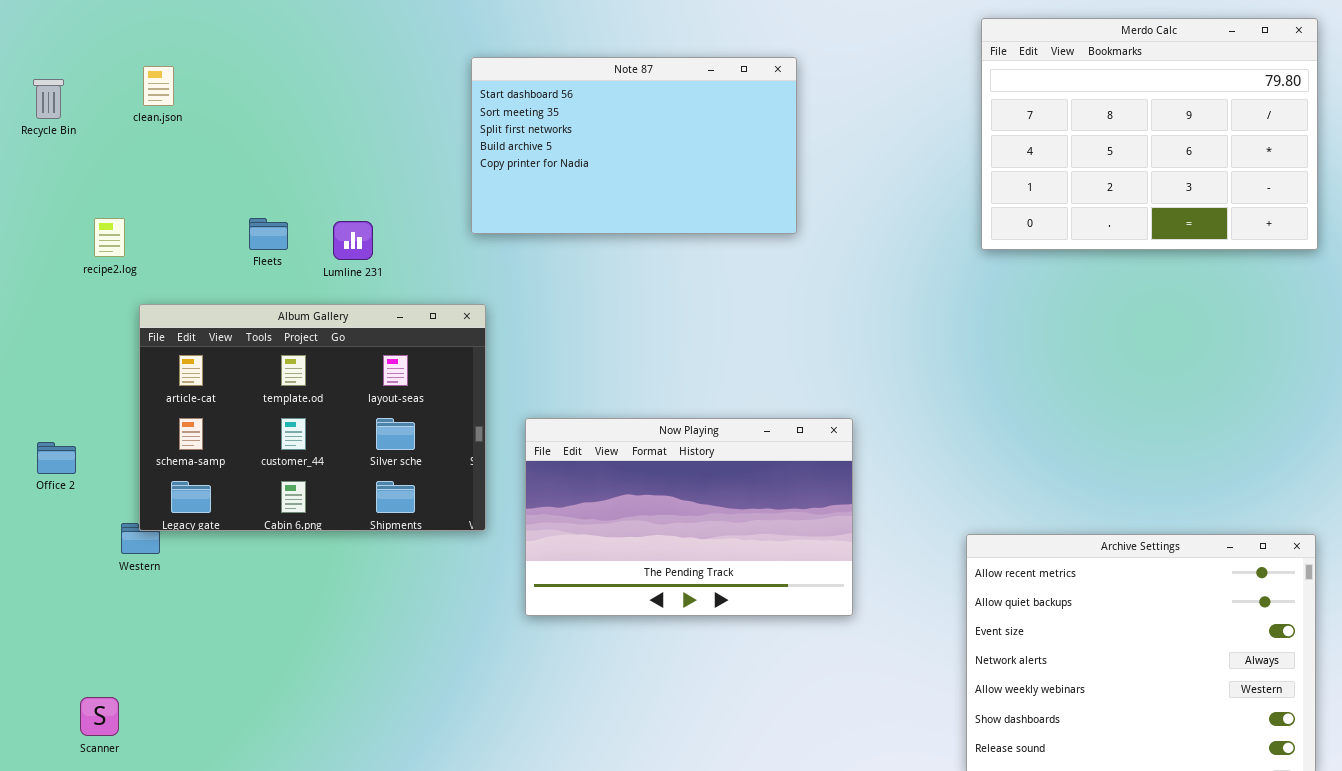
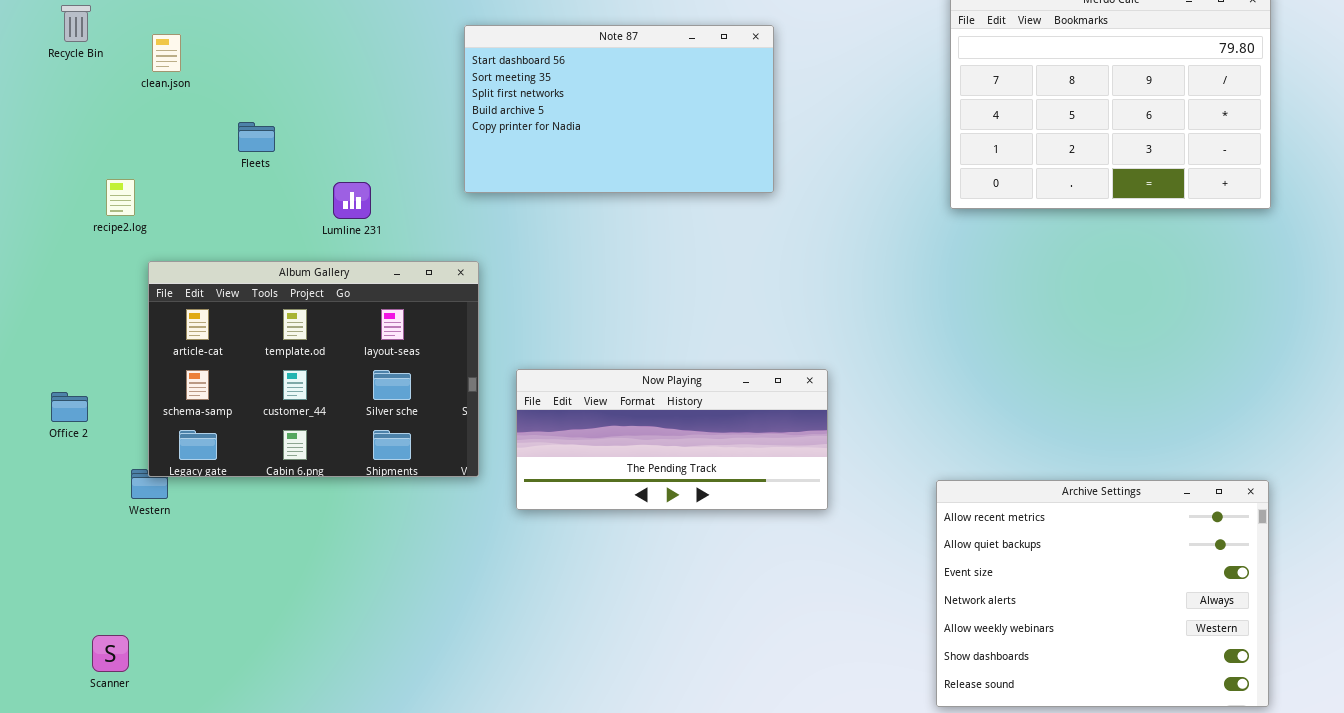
Recycle Bin: [33,79,64,119] -> [61,5,91,42], moved
Fleets: [249,218,288,250] -> [238,122,275,152], moved
Now Playing: [525,418,853,616] -> [516,369,828,510], resized

